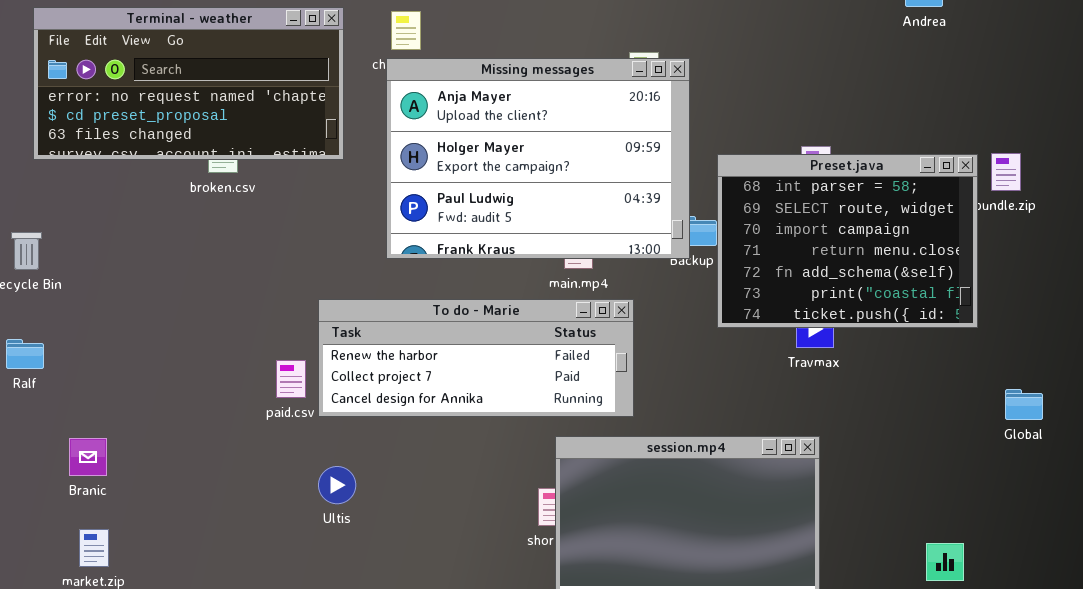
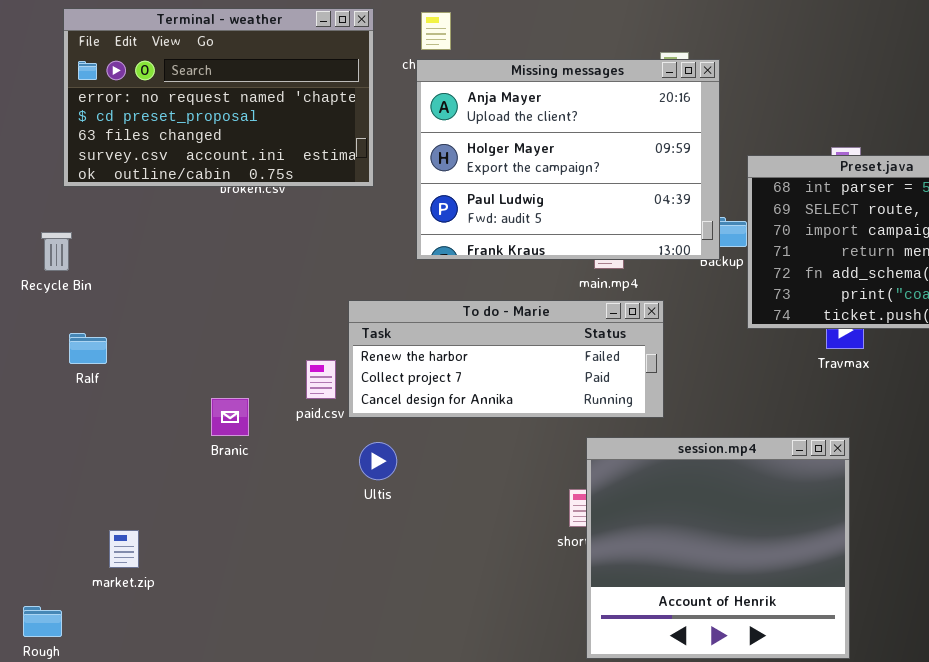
Terminal - weather: [33,7,344,160] -> [63,8,374,187], resized
Ralf: [6,339,44,369] -> [69,333,107,364], moved
Branic: [69,438,107,476] -> [211,398,249,436], moved
Ultis: [318,466,356,504] -> [359,442,397,480], moved

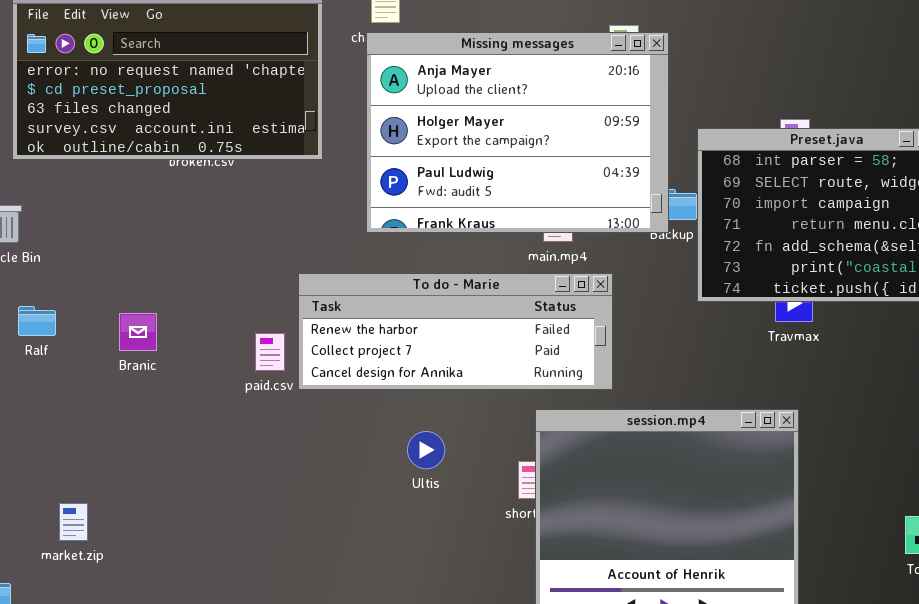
Branic: [211,398,249,436] -> [119,313,157,351], moved
Ultis: [359,442,397,480] -> [407,431,445,469], moved

